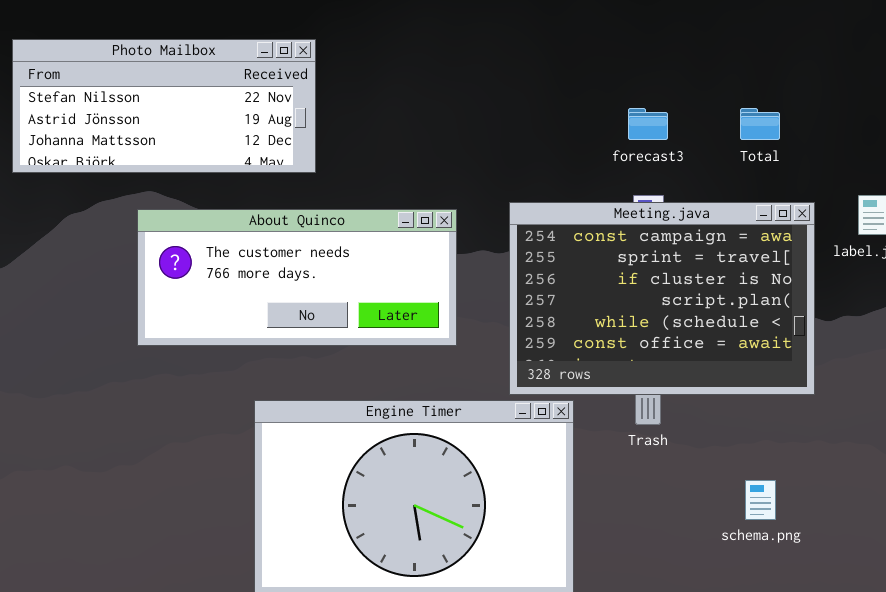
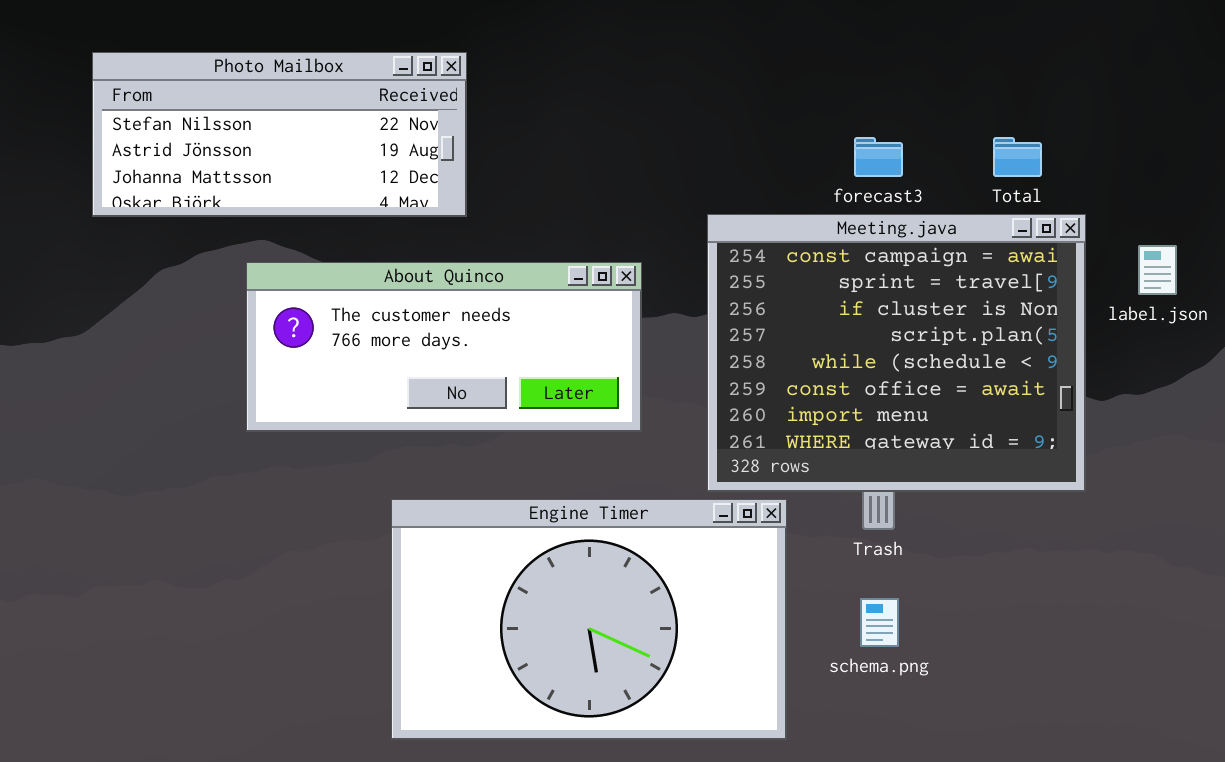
Meeting.java: [509,202,815,395] -> [707,214,1086,492], resized
schema.png: [745,480,776,520] -> [860,598,899,647], moved

